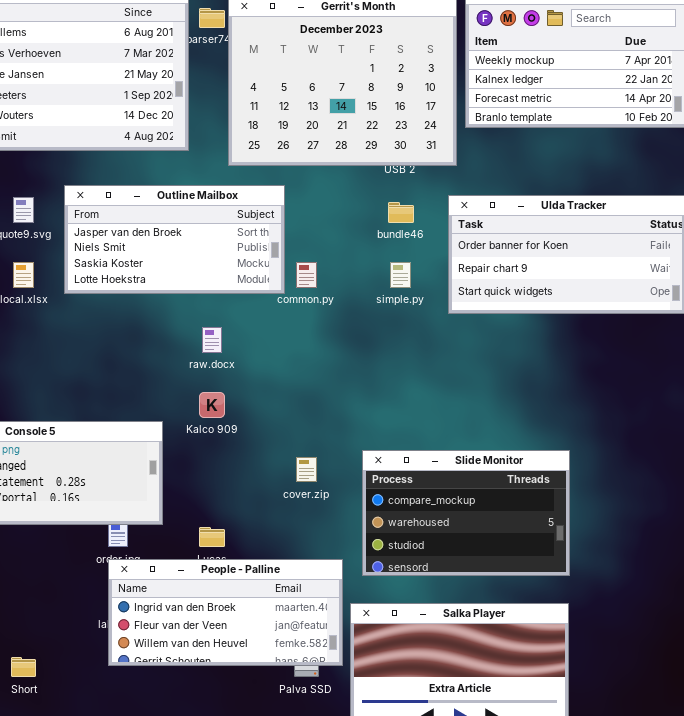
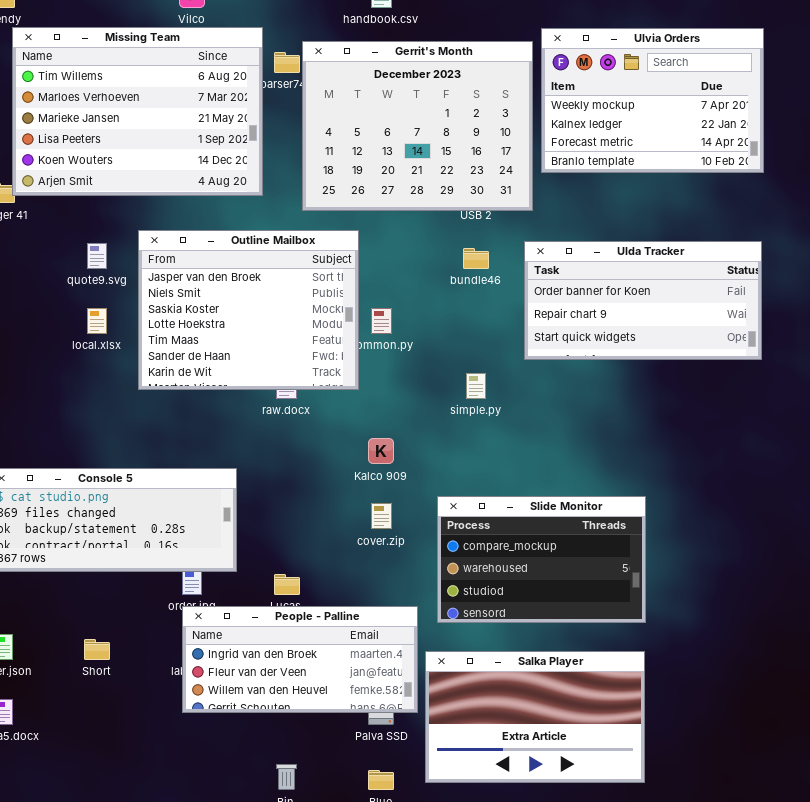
Outline Mailbox: [64,185,285,294] -> [138,230,359,390], resized
simple.py: [390,262,411,288] -> [466,373,486,399], moved
Kalco 909: [199,392,225,418] -> [368,438,394,464], moved
Short: [11,657,36,677] -> [84,639,110,660], moved

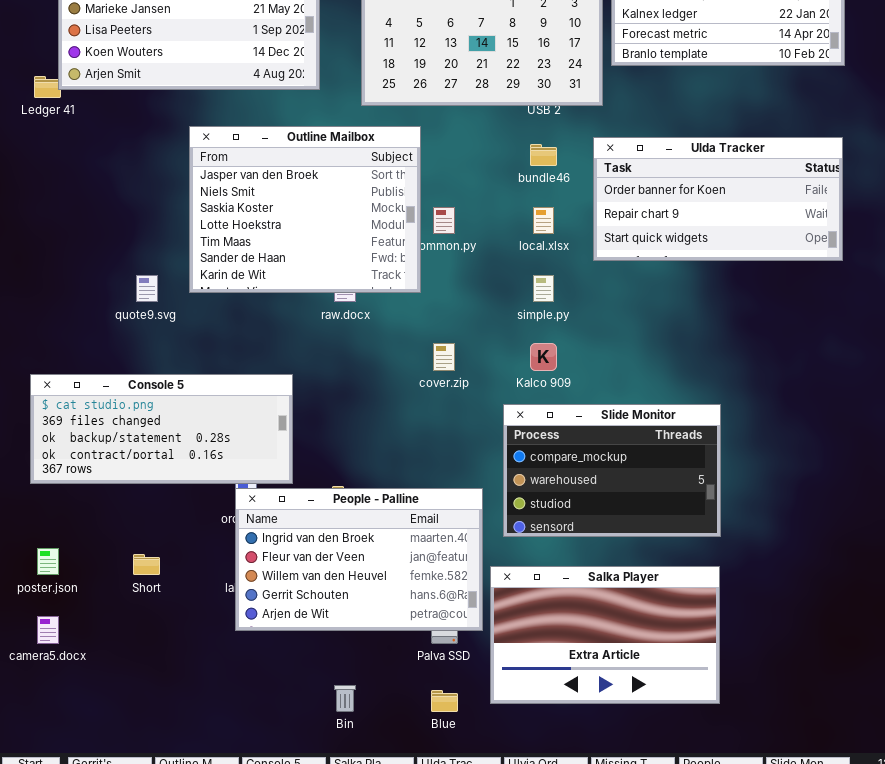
quote9.svg: [87,243,107,269] -> [136,275,158,302], moved
local.xlsx: [87,308,107,334] -> [533,207,554,234], moved
Kalco 909: [368,438,394,464] -> [530,343,557,371], moved
cover.zip: [371,503,392,529] -> [433,343,455,371], moved
People - Palline: [182,606,418,713] -> [235,488,483,631], resized

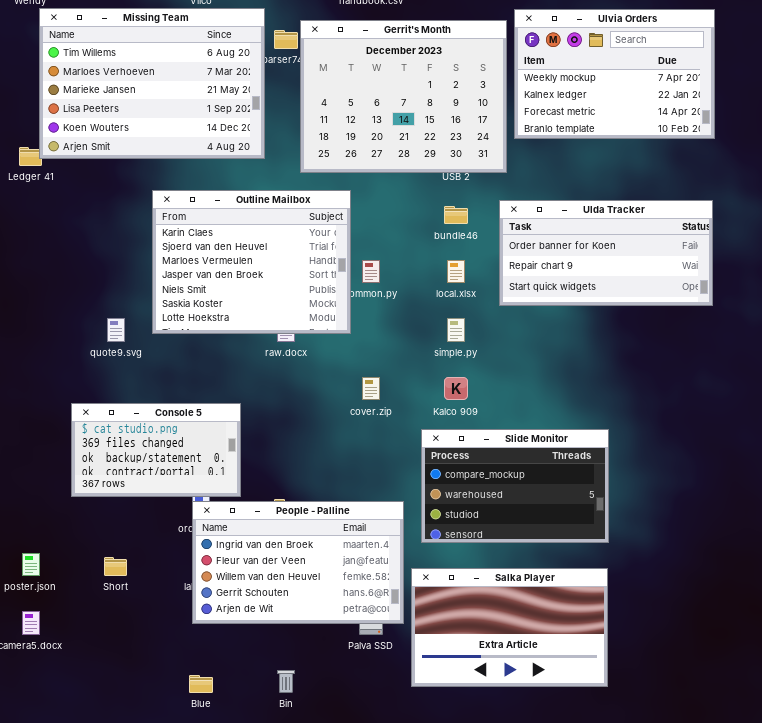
Outline Mailbox: [189,126,421,293] -> [152,190,351,334], scrolled up 3 rows
Console 5: [30,374,293,484] -> [71,403,241,497], resized
Blue: [431,690,458,712] -> [189,675,213,693], moved

